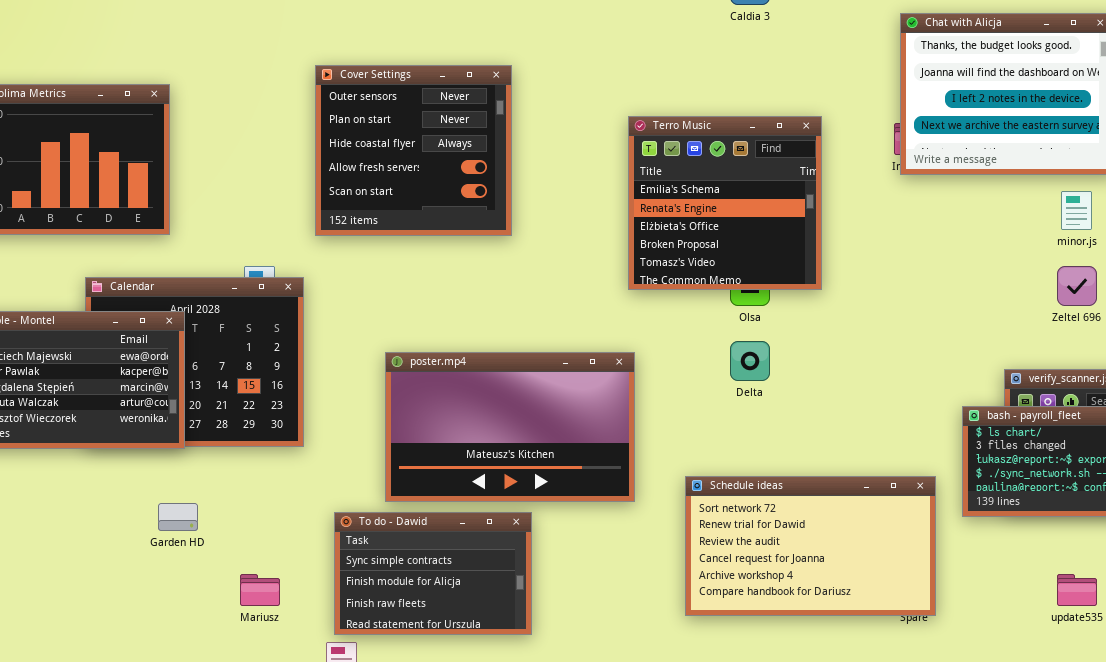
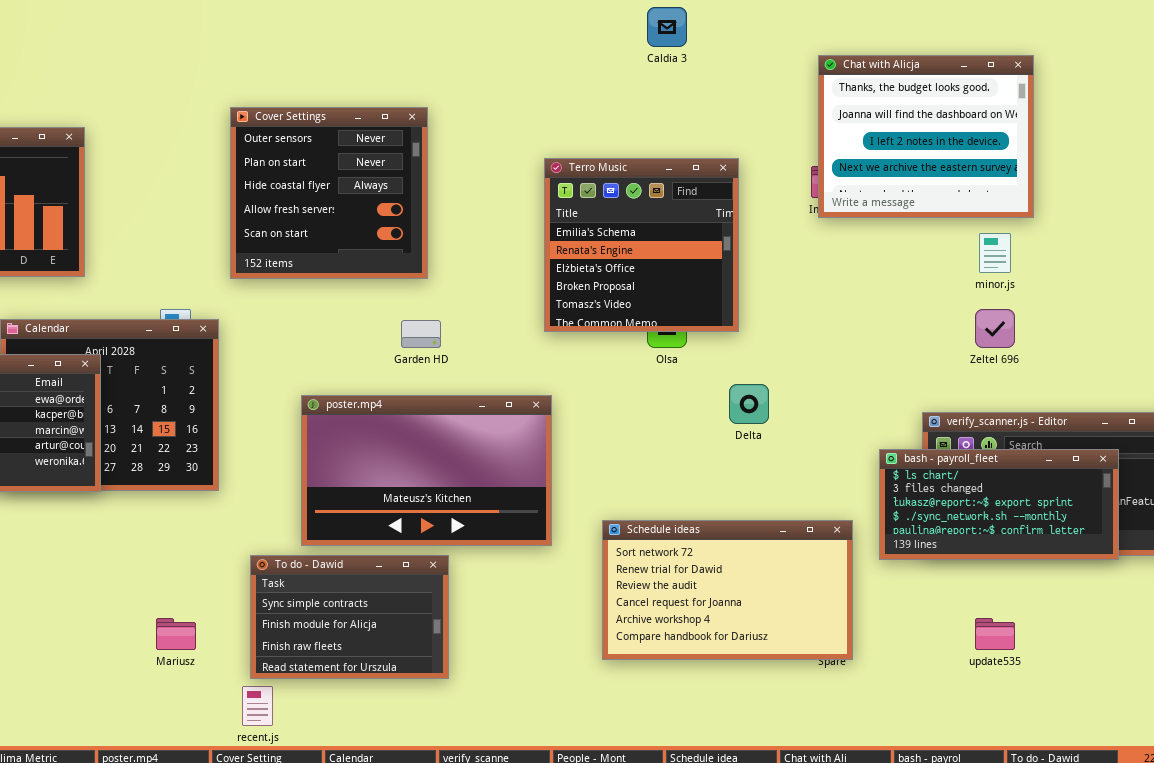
Delta: [730,341,770,381] -> [729,384,769,424], moved
Garden HD: [158,503,198,531] -> [401,320,441,348], moved

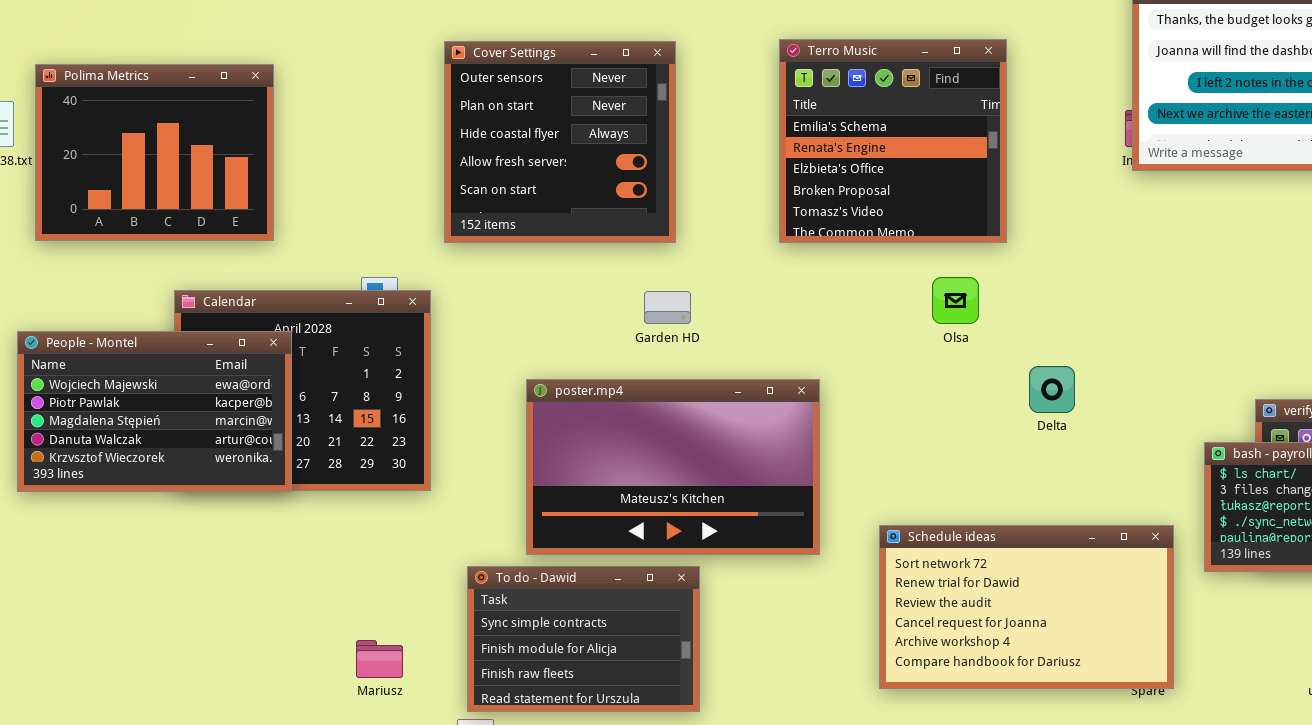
Terro Music: [544,158,739,332] -> [779,39,1007,243], moved

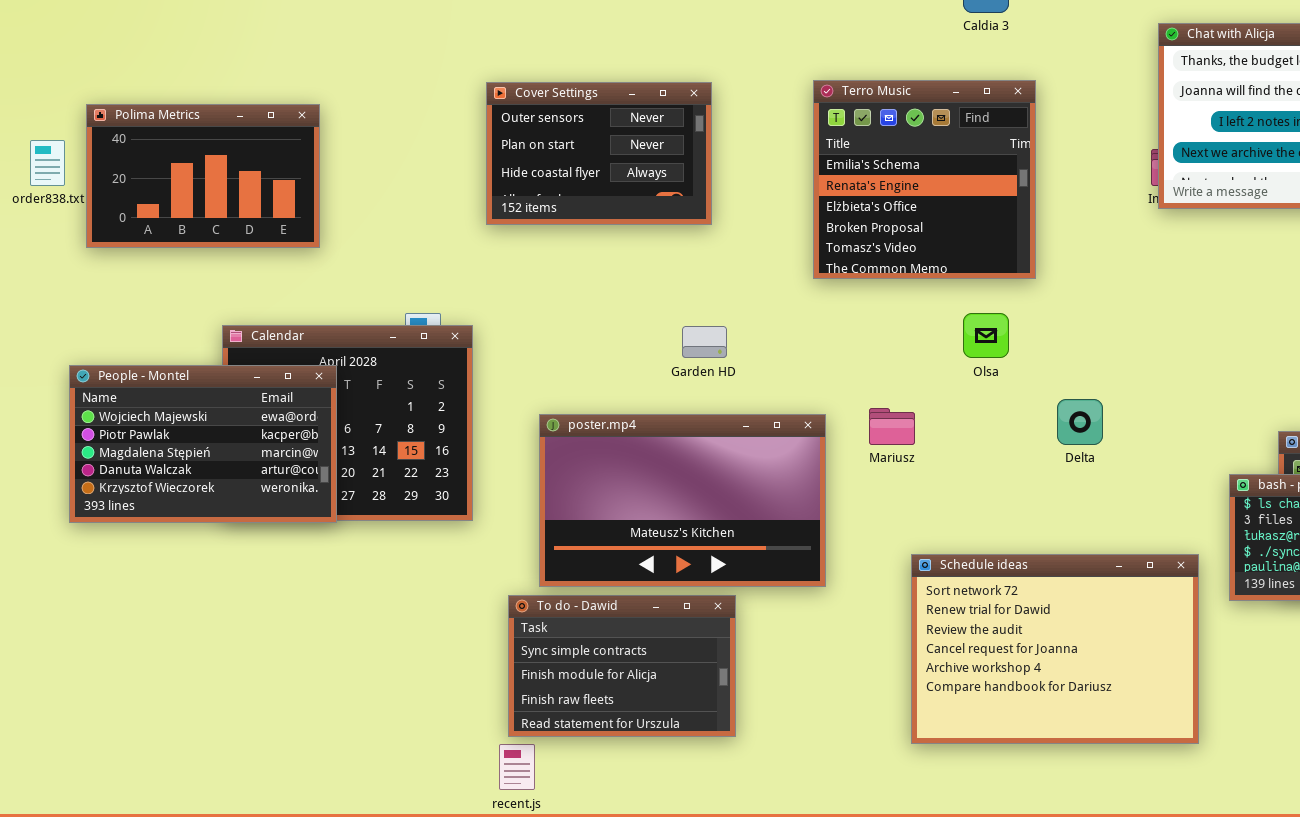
Cover Settings: [444,41,676,243] -> [486,82,712,225], resized
Polima Metrics: [35,64,274,241] -> [86,104,320,248], resized
poster.mp4: [526,379,820,555] -> [539,414,826,587], moved
Schedule ideas: [879,525,1174,689] -> [911,554,1199,744], resized
Mariusz: [356,640,403,678] -> [869,408,915,445], moved

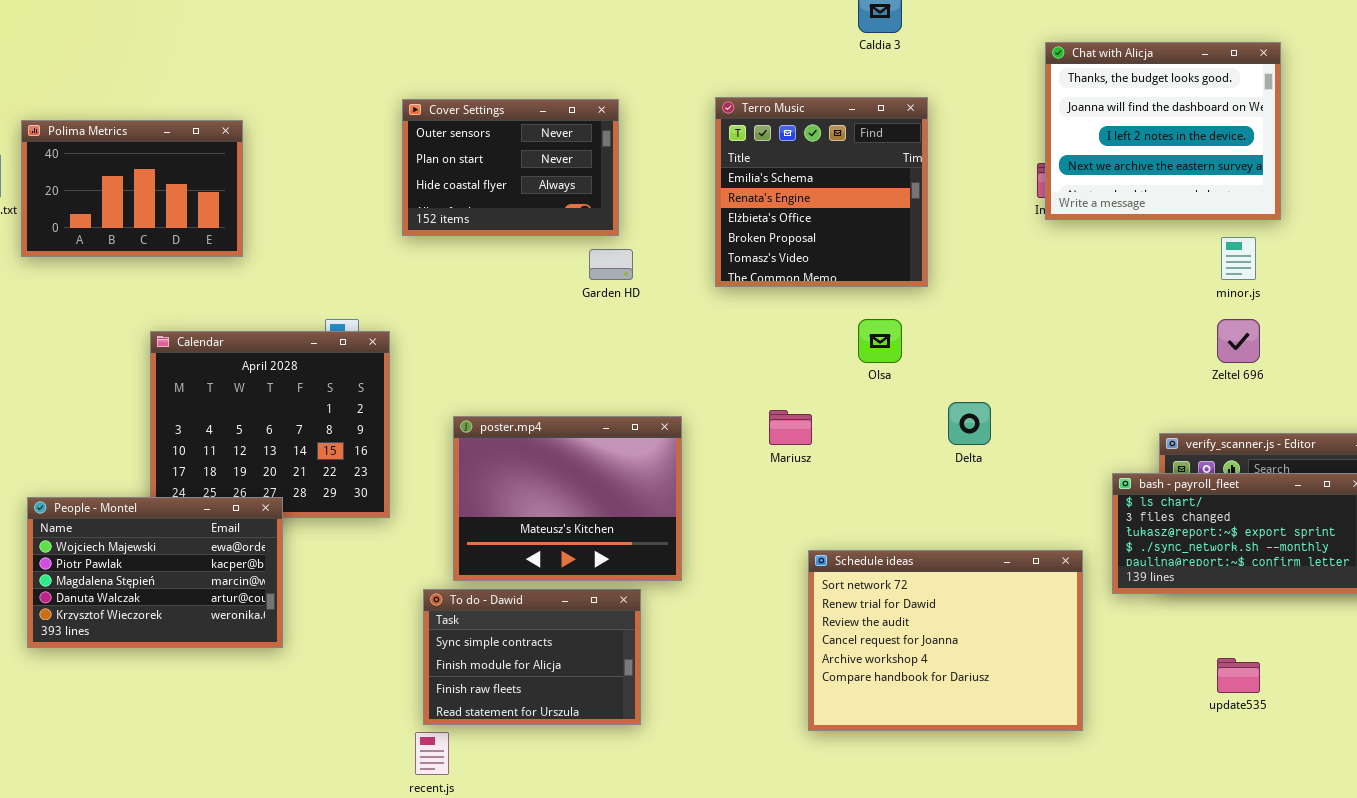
Garden HD: [682,326,727,358] -> [589,249,633,280], moved
People - Montel: [69,365,337,523] -> [27,497,283,648], moved
poster.mp4: [539,414,826,587] -> [453,416,682,581], resized

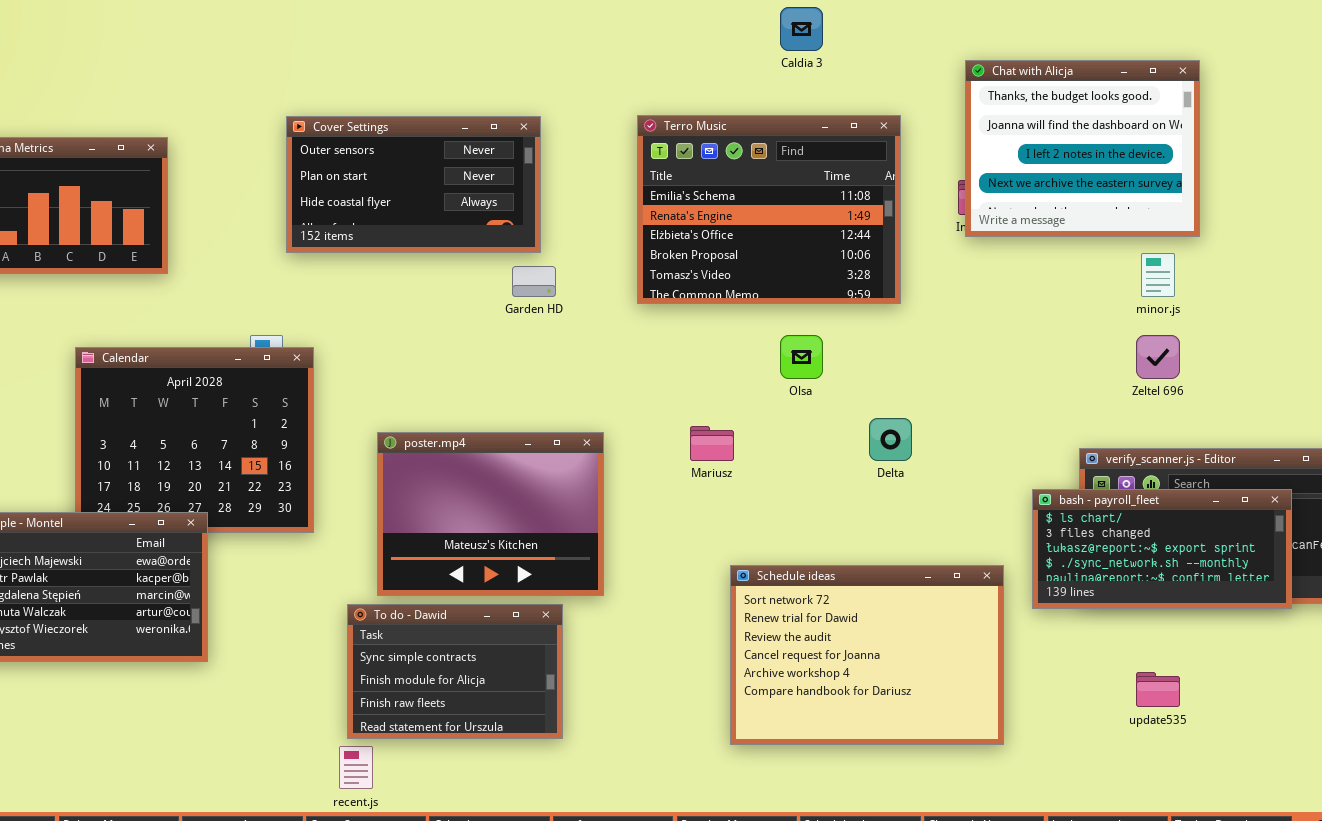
Terro Music: [715,97,928,287] -> [637,115,901,304], resized
Cover Settings: [402,99,619,236] -> [286,116,541,253], resized

